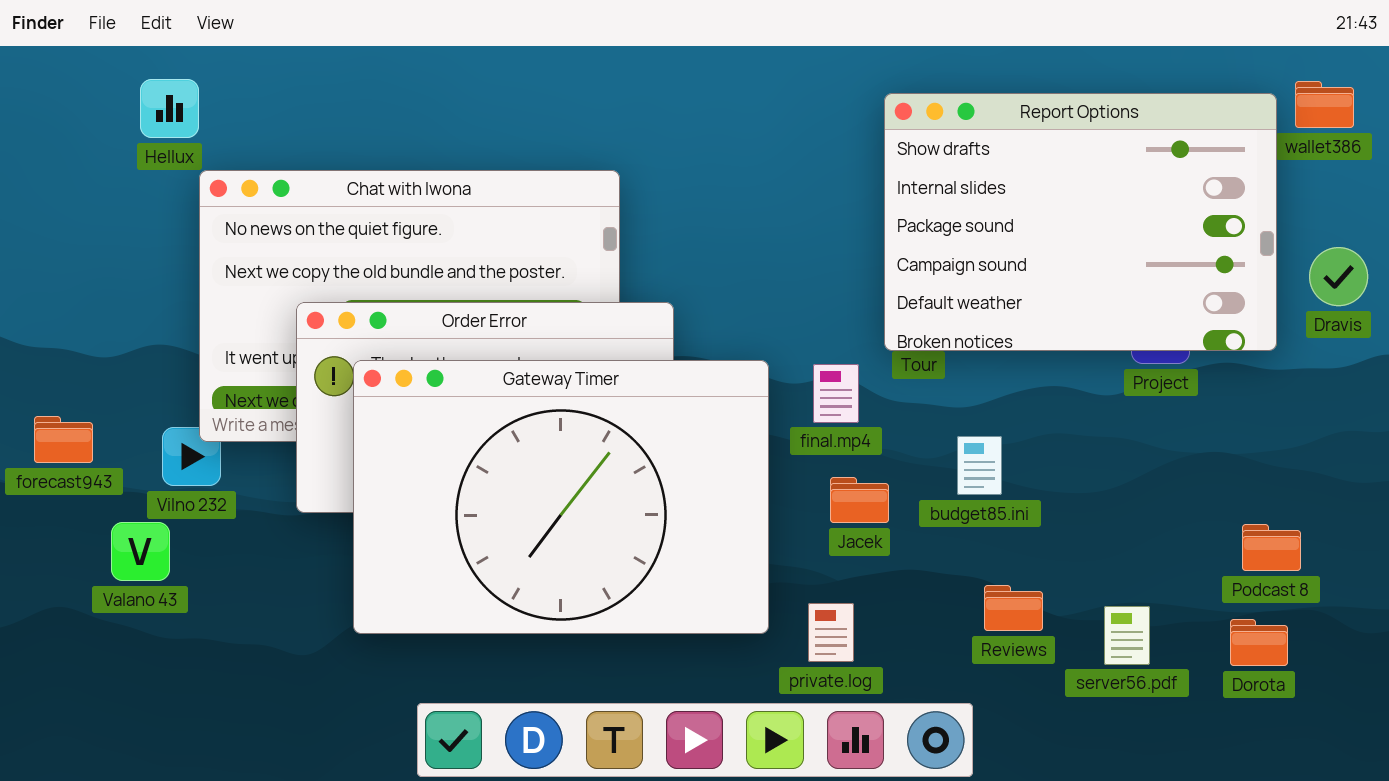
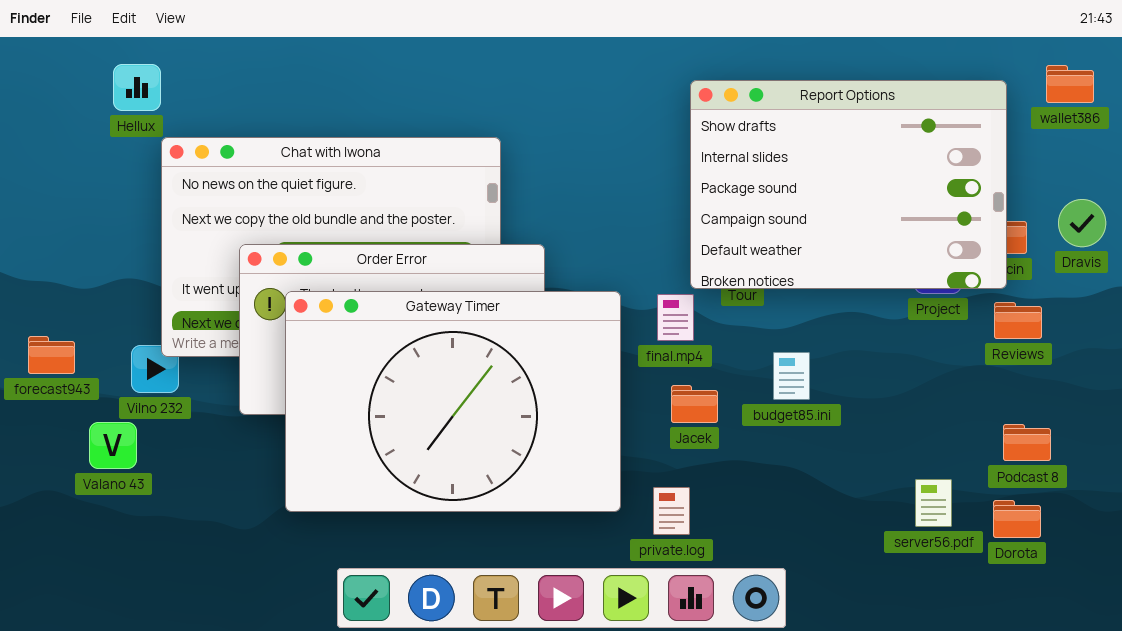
Report Options: [884,93,1277,351] -> [690,80,1007,289], moved
Reviews: [984,585,1043,631] -> [994,302,1042,339], moved
server56.pdf: [1104,606,1150,665] -> [915,479,952,527], moved

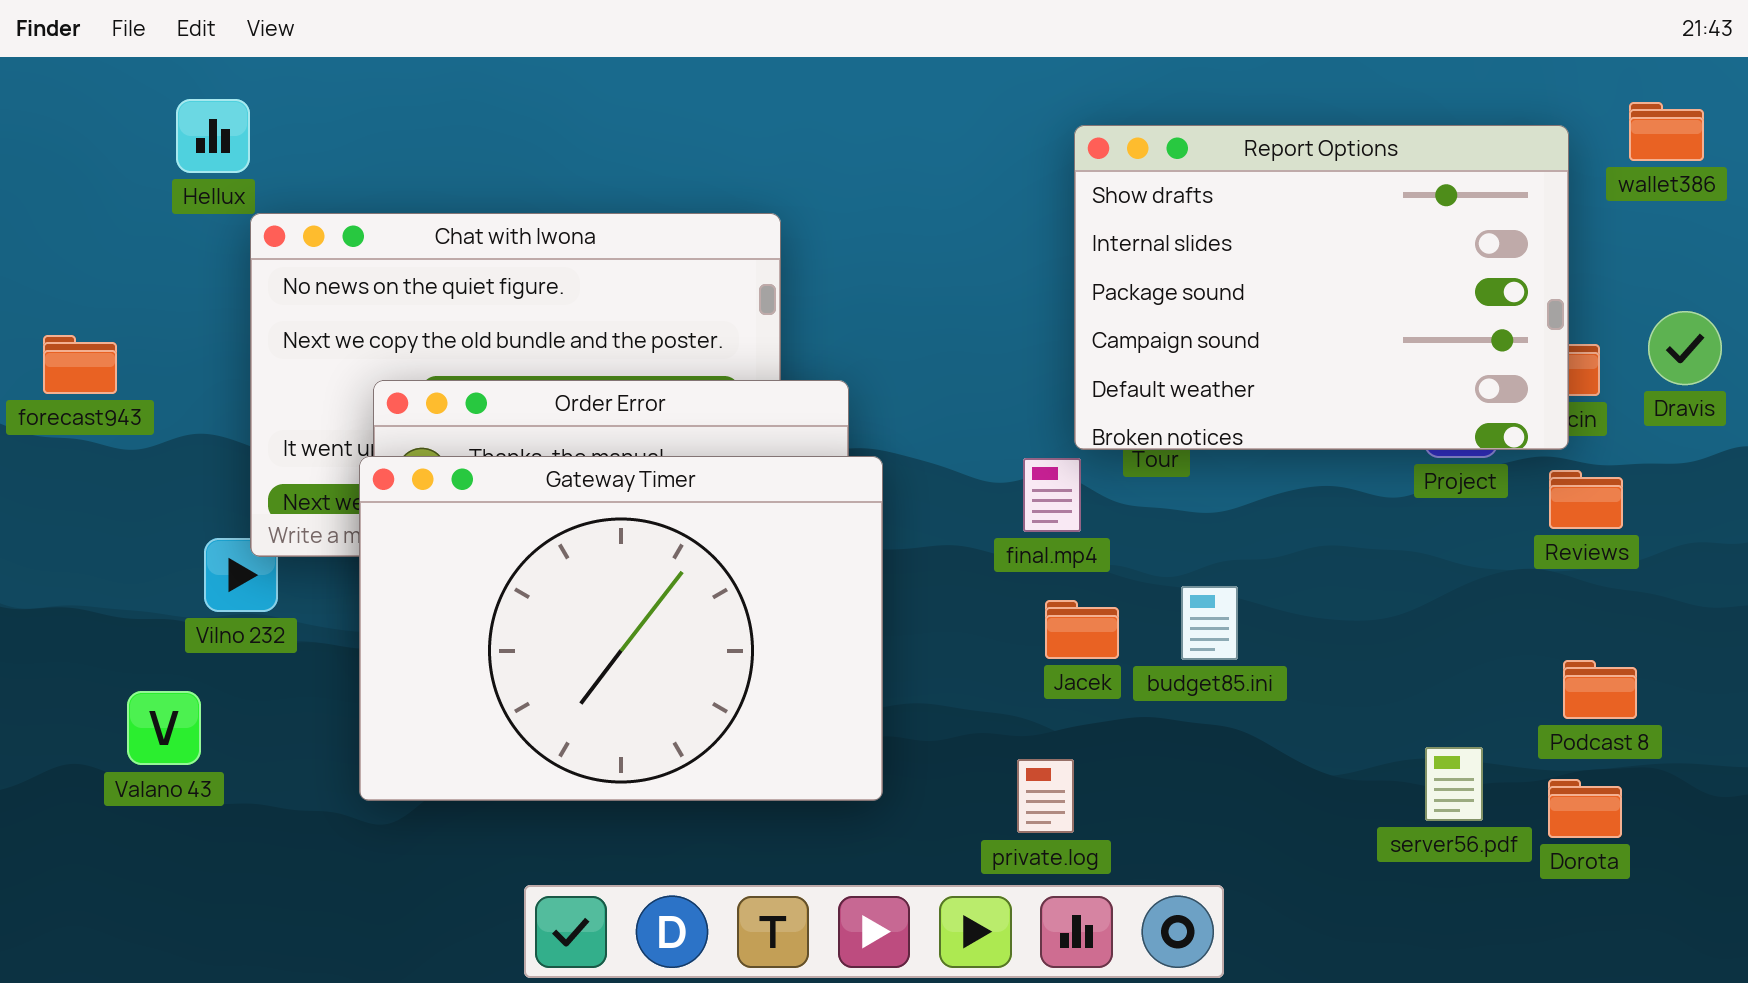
Gateway Timer: [285,291,621,512] -> [359,456,883,801], moved
forecast943: [28,336,75,374] -> [43,335,117,394], moved
budget85.ini: [773,352,810,400] -> [1181,586,1238,660], moved
Valano 43: [89,422,137,469] -> [127,691,201,765], moved

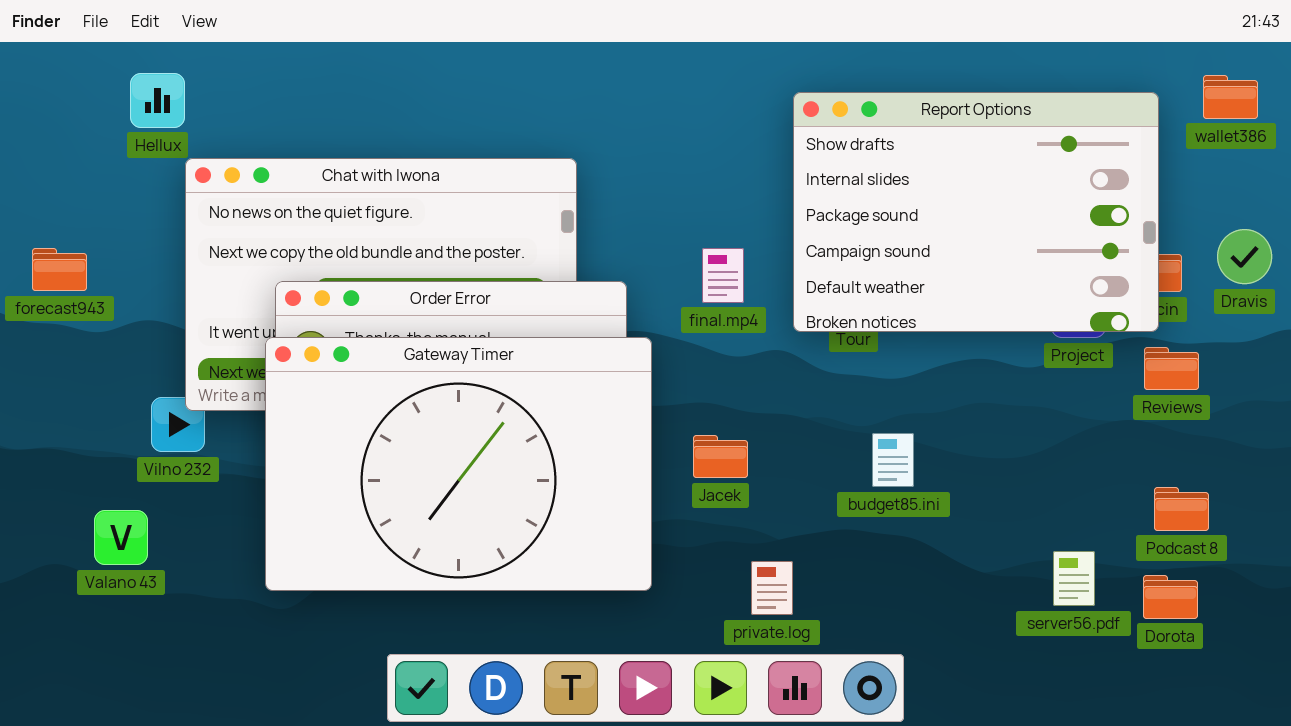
final.mp4: [1023,458,1081,532] -> [702,248,744,303], moved
Jacek: [1045,600,1119,659] -> [693,435,748,478], moved

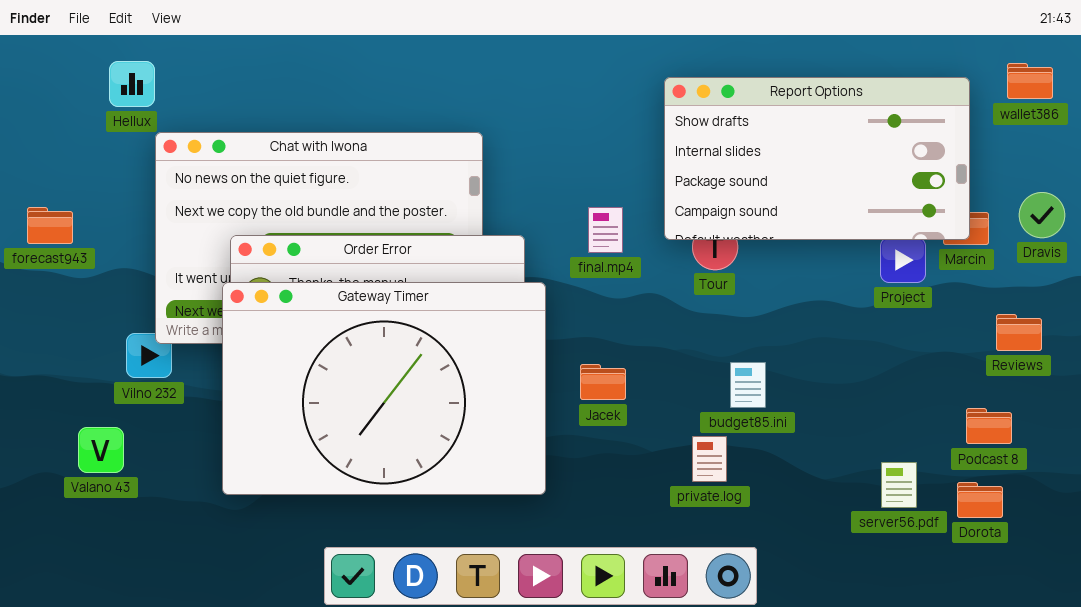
Report Options: [793,92,1159,332] -> [664,77,970,240], resized
Reviews: [1144,347,1199,390] -> [996,314,1042,351], moved
private.log: [751,561,793,615] -> [692,436,727,482], moved

